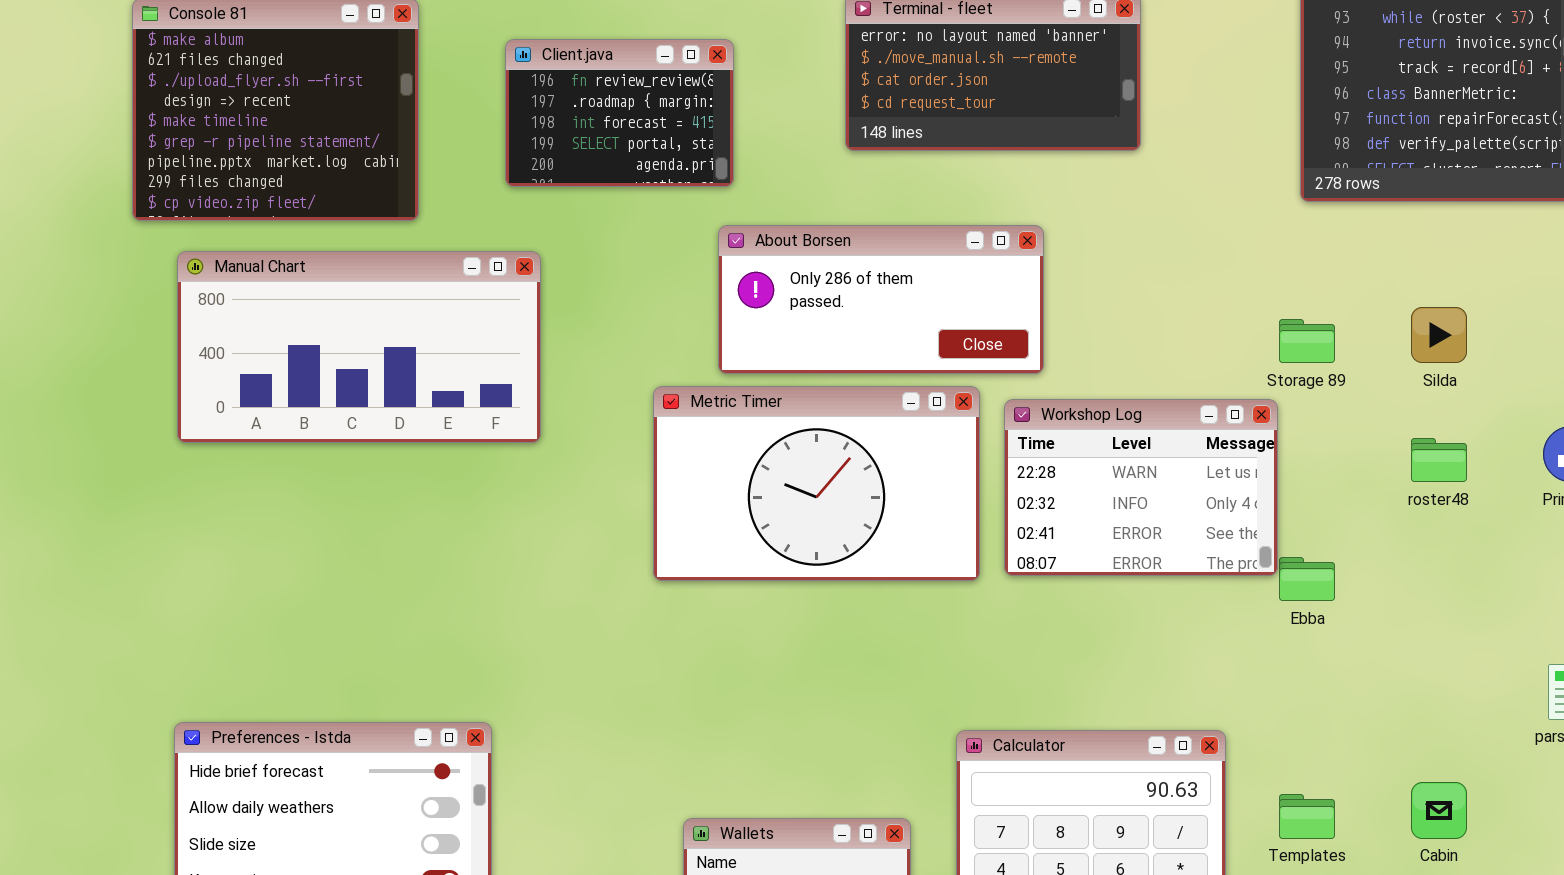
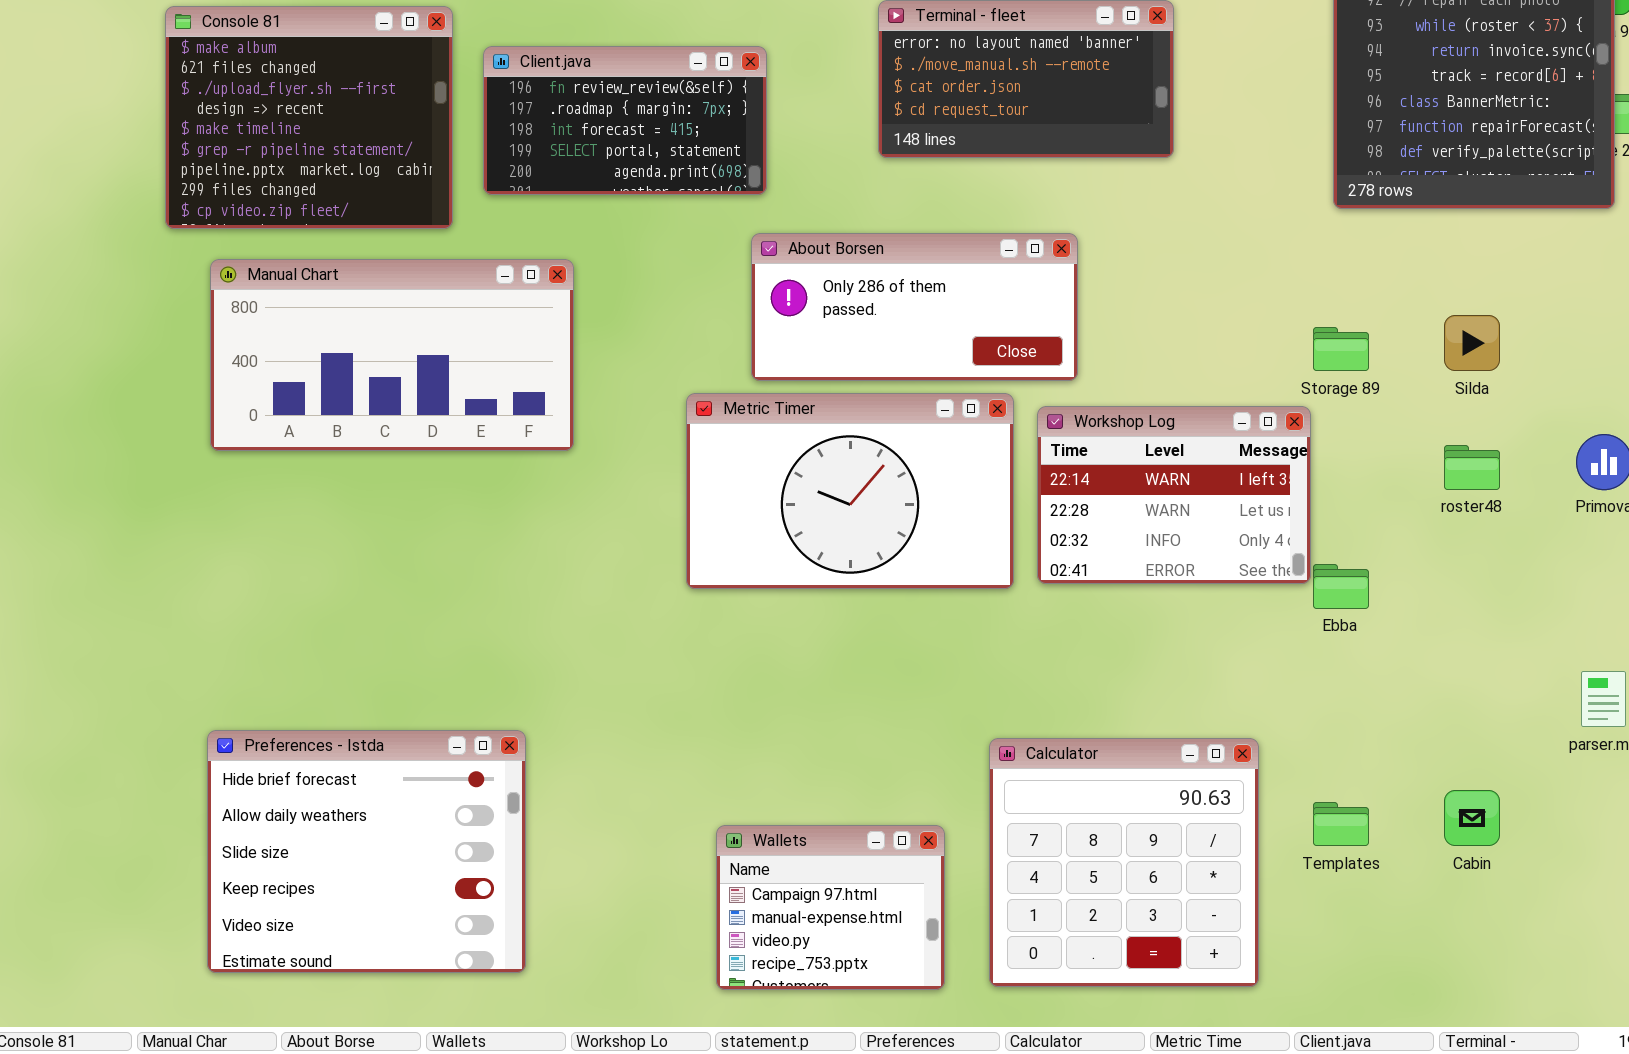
Client.java: [505,39,734,187] -> [483,46,767,195], resized
Workshop Log: [1004,399,1278,576] -> [1037,406,1311,584], scrolled up 1 row

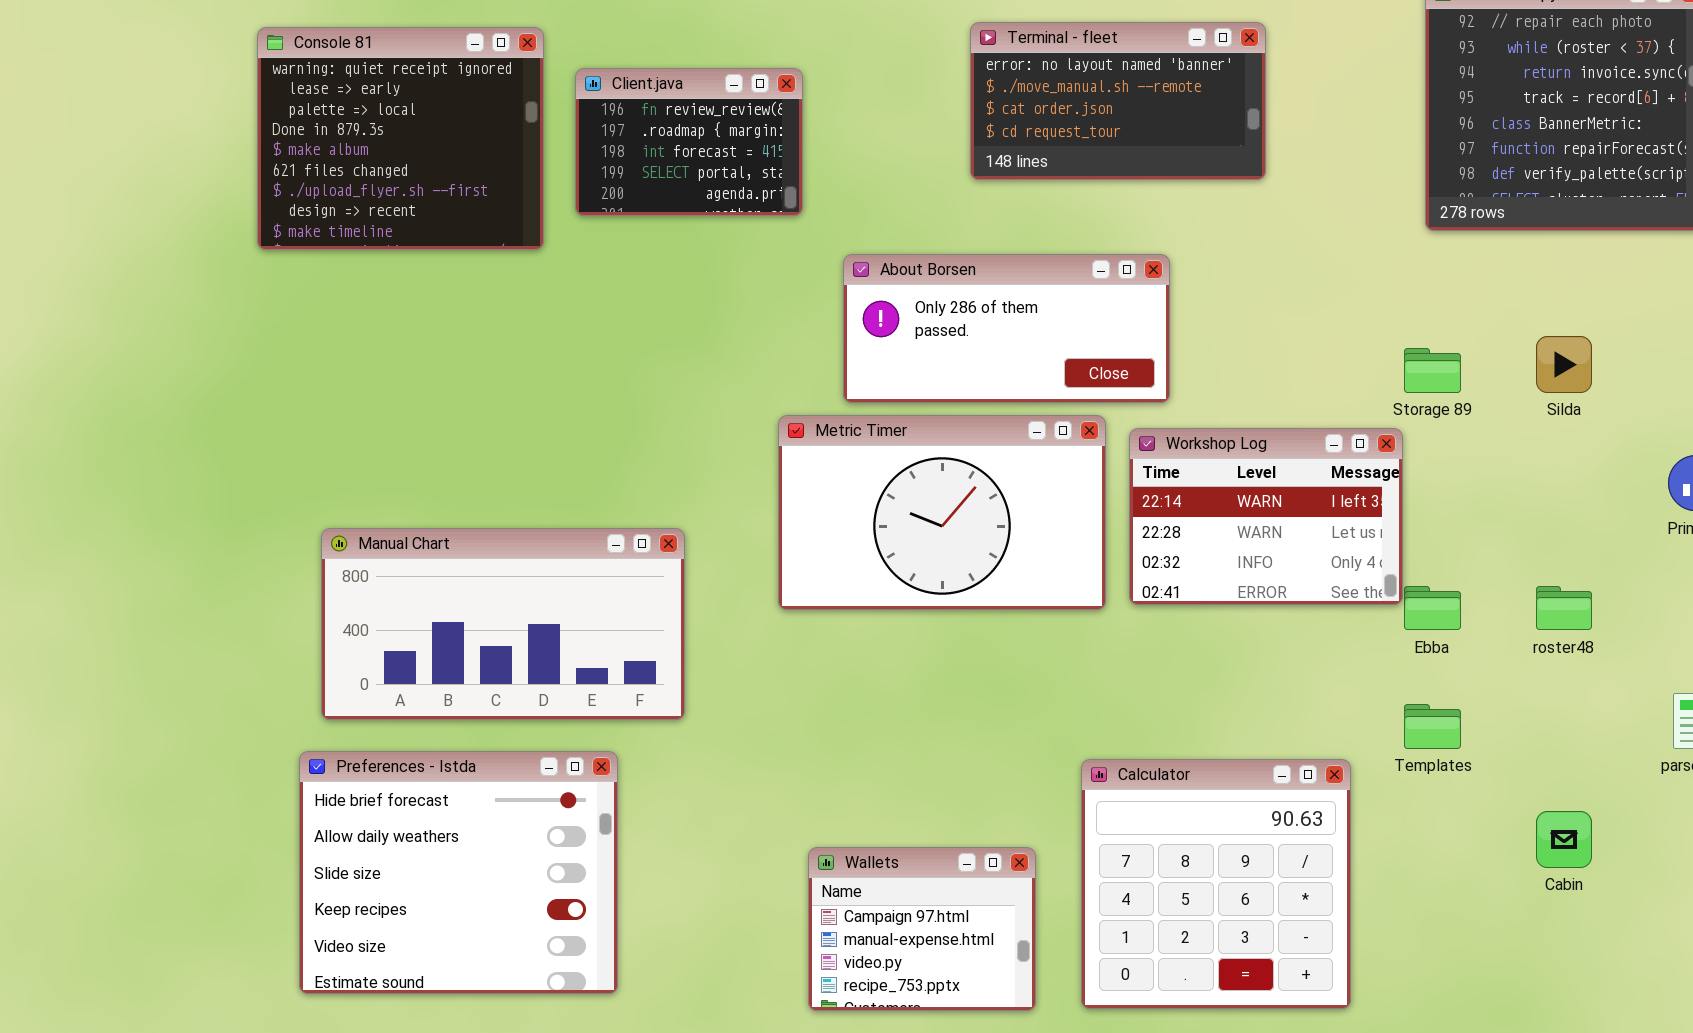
Console 81: [165,6,453,229] -> [257,27,544,250], scrolled up 4 rows
Client.java: [483,46,767,195] -> [575,68,803,216], resized
Manual Chart: [210,259,574,451] -> [321,528,685,720], moved
roster48: [1444,445,1500,490] -> [1536,586,1592,630], moved
Templates: [1313,802,1369,846] -> [1404,704,1461,749], moved

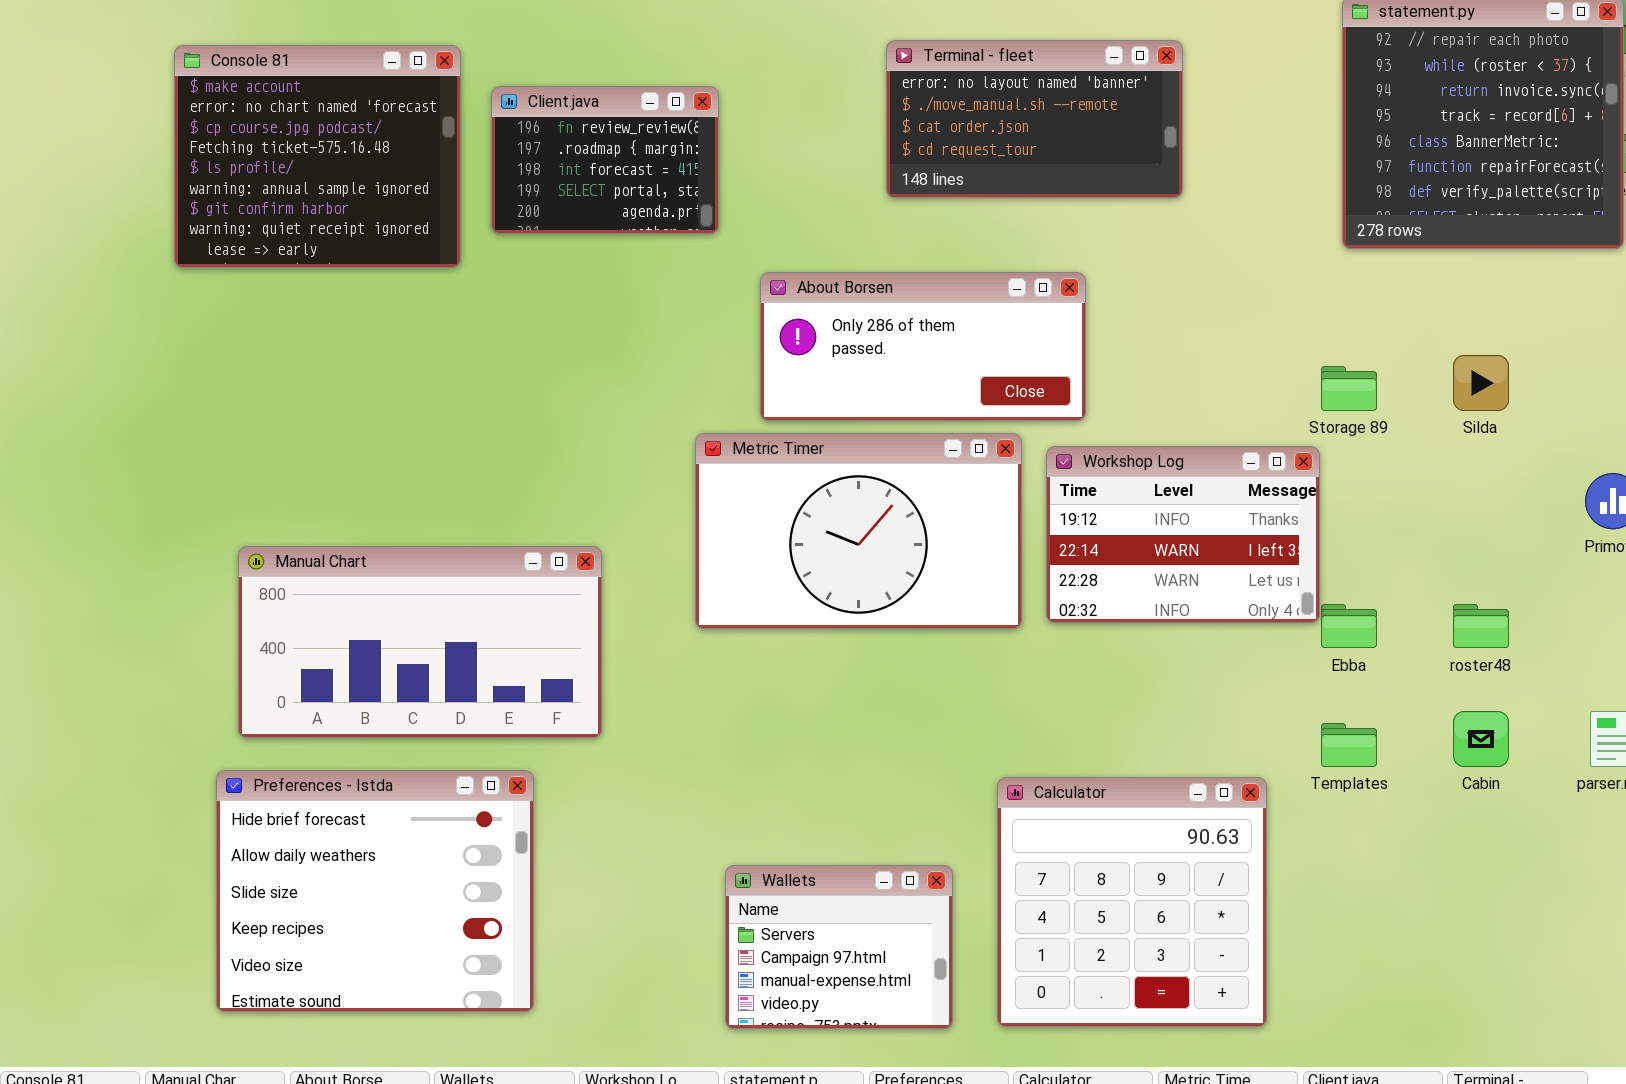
Console 81: [257,27,544,250] -> [174,45,461,268], scrolled up 7 rows
Workshop Log: [1129,428,1403,605] -> [1046,446,1320,623], scrolled up 1 row
Cabin: [1536,811,1592,868] -> [1453,711,1509,767], moved
Wallets: [808,847,1036,1011] -> [725,865,953,1029], scrolled up 1 row

